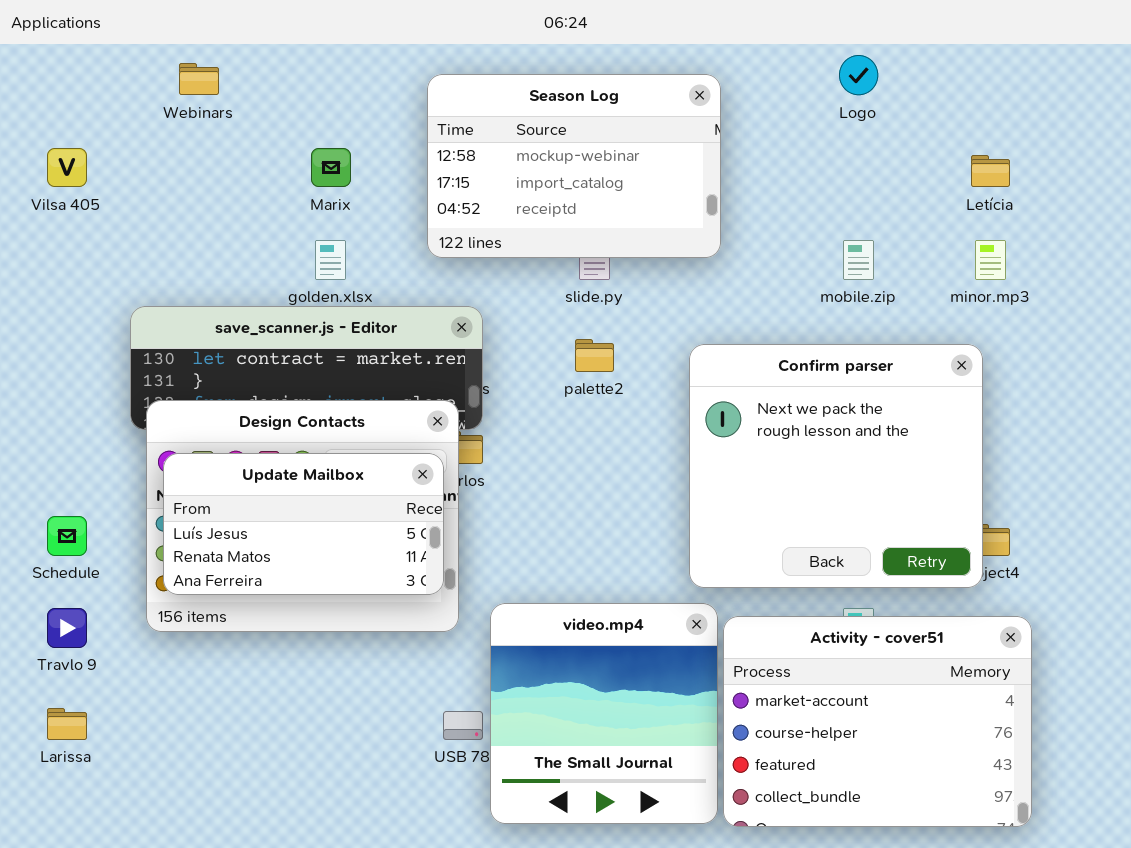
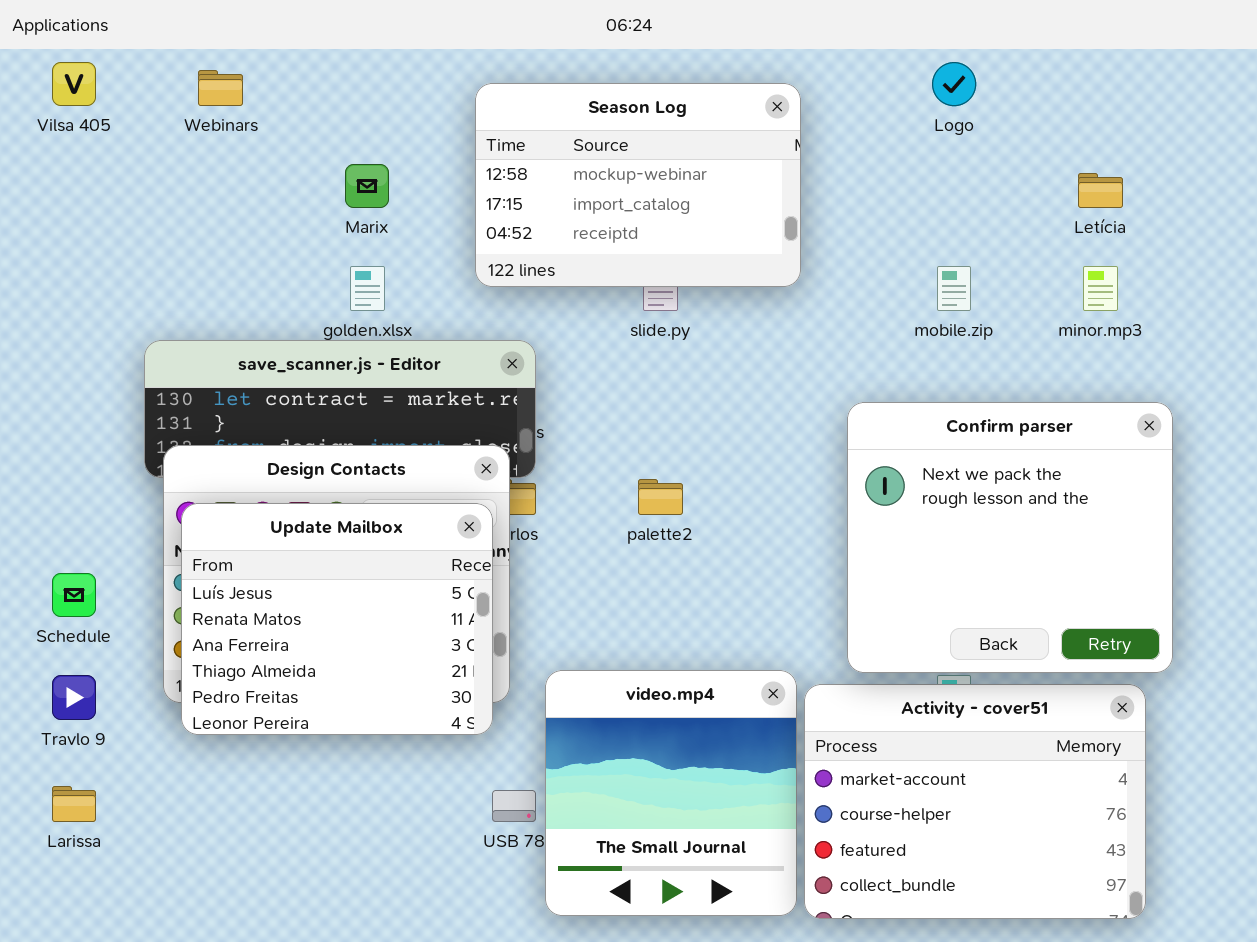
Vilsa 405: [47,148,87,187] -> [52,62,96,106], moved
palette2: [575,339,614,372] -> [638,479,683,515], moved
Confirm parser: [689,344,983,588] -> [847,402,1173,673], moved
Update Mailbox: [163,453,444,595] -> [181,503,493,735], resized

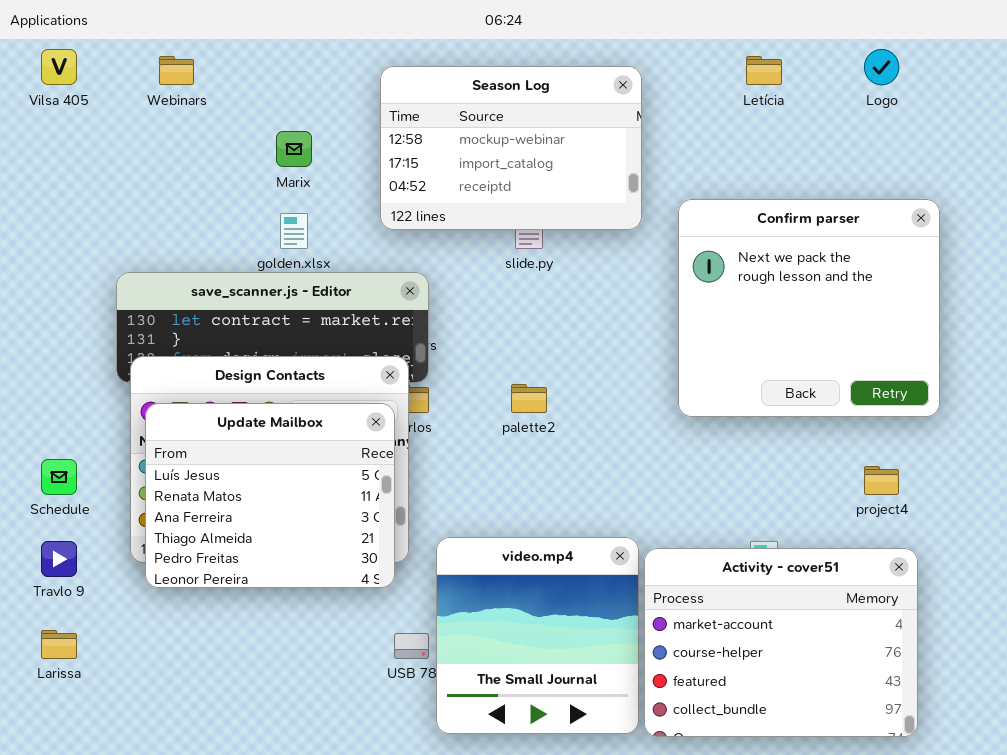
Logo: [932,62,976,106] -> [864,49,899,85], moved
Letícia: [1078,173,1123,208] -> [746,56,782,85], moved
Confirm parser: [847,402,1173,673] -> [678,199,940,417], moved

